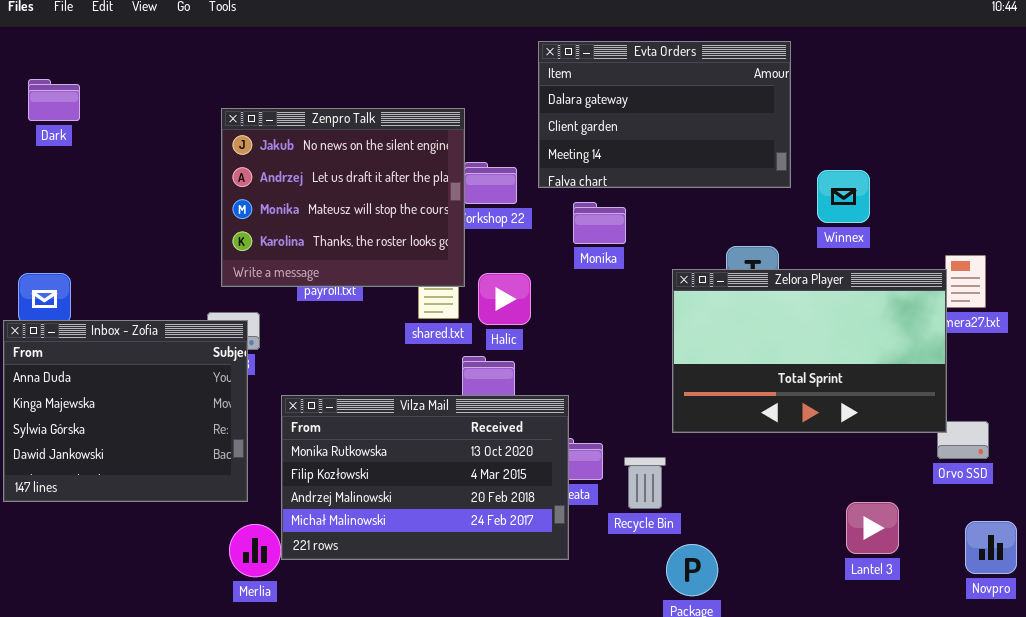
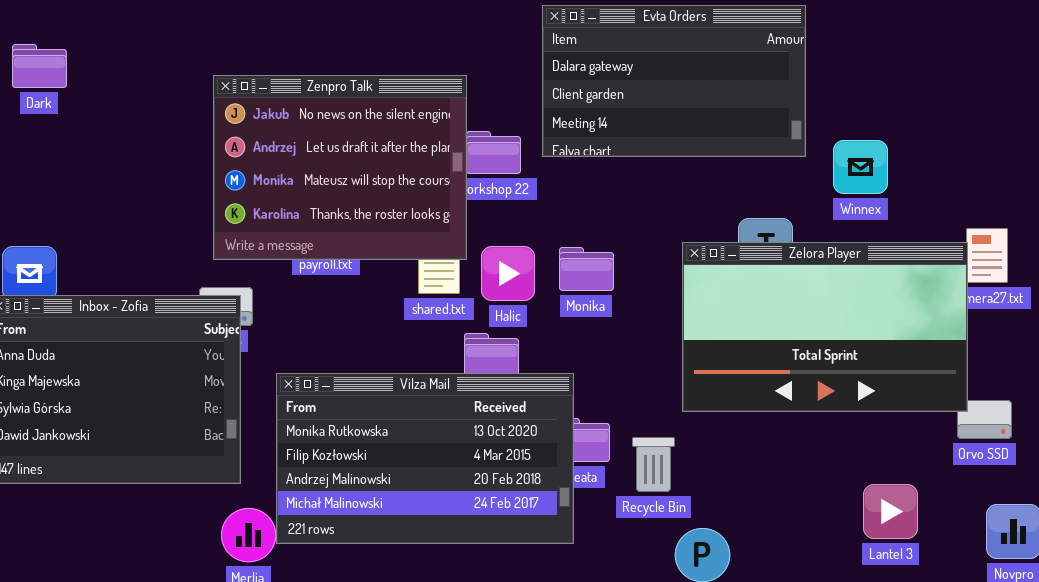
Monika: [573,202,626,244] -> [559,247,614,291], moved

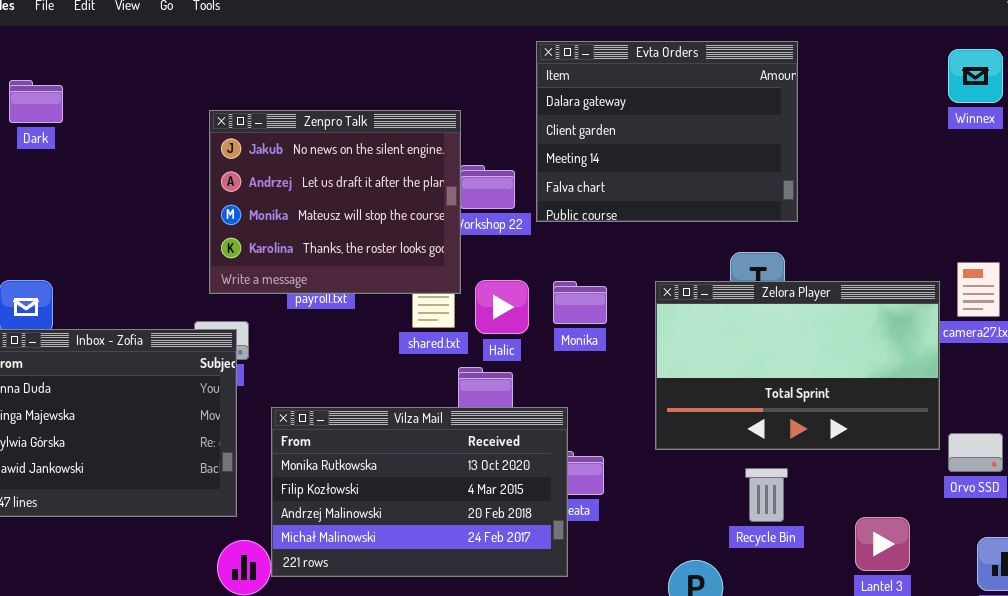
Evta Orders: [542,5,806,157] -> [536,41,798,222], resized
Winnex: [833,140,888,194] -> [948,49,1003,103], moved
Zelora Player: [682,242,968,412] -> [655,281,940,450], moved
Recycle Bin: [632,437,675,492] -> [745,468,788,522], moved

